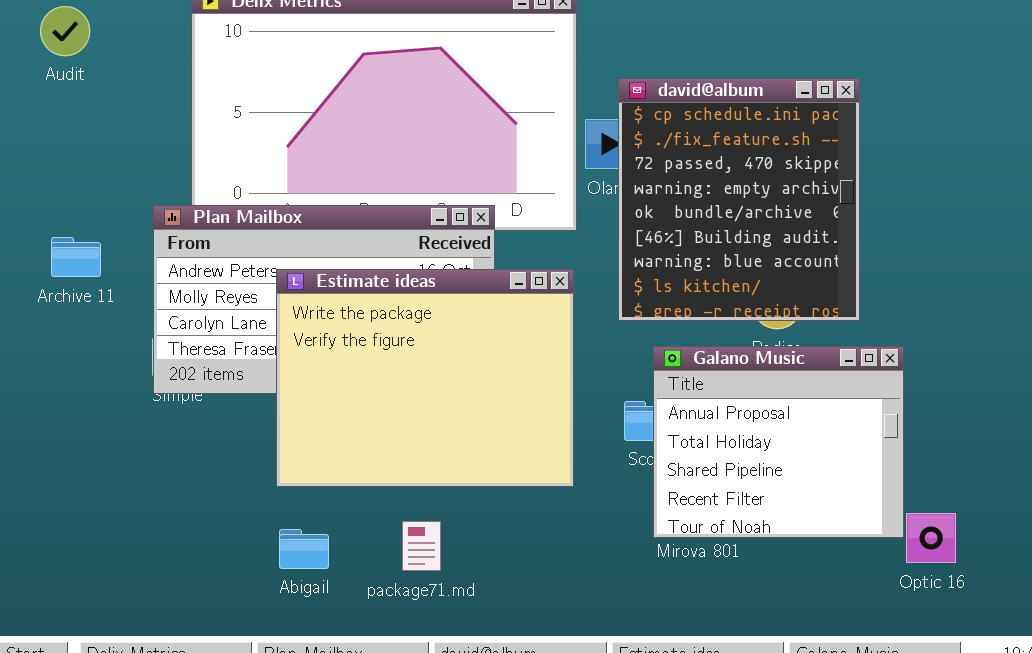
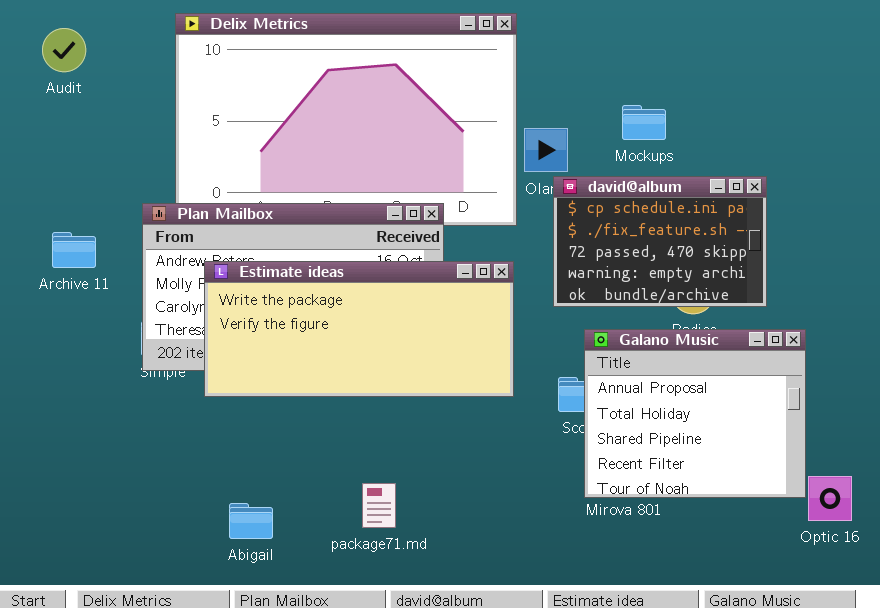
david@album: [618,78,860,321] -> [553,176,767,307], resized
Estimate ideas: [276,269,574,487] -> [204,261,514,397], resized
Abigail: [279,529,329,569] -> [229,503,273,539], moved

